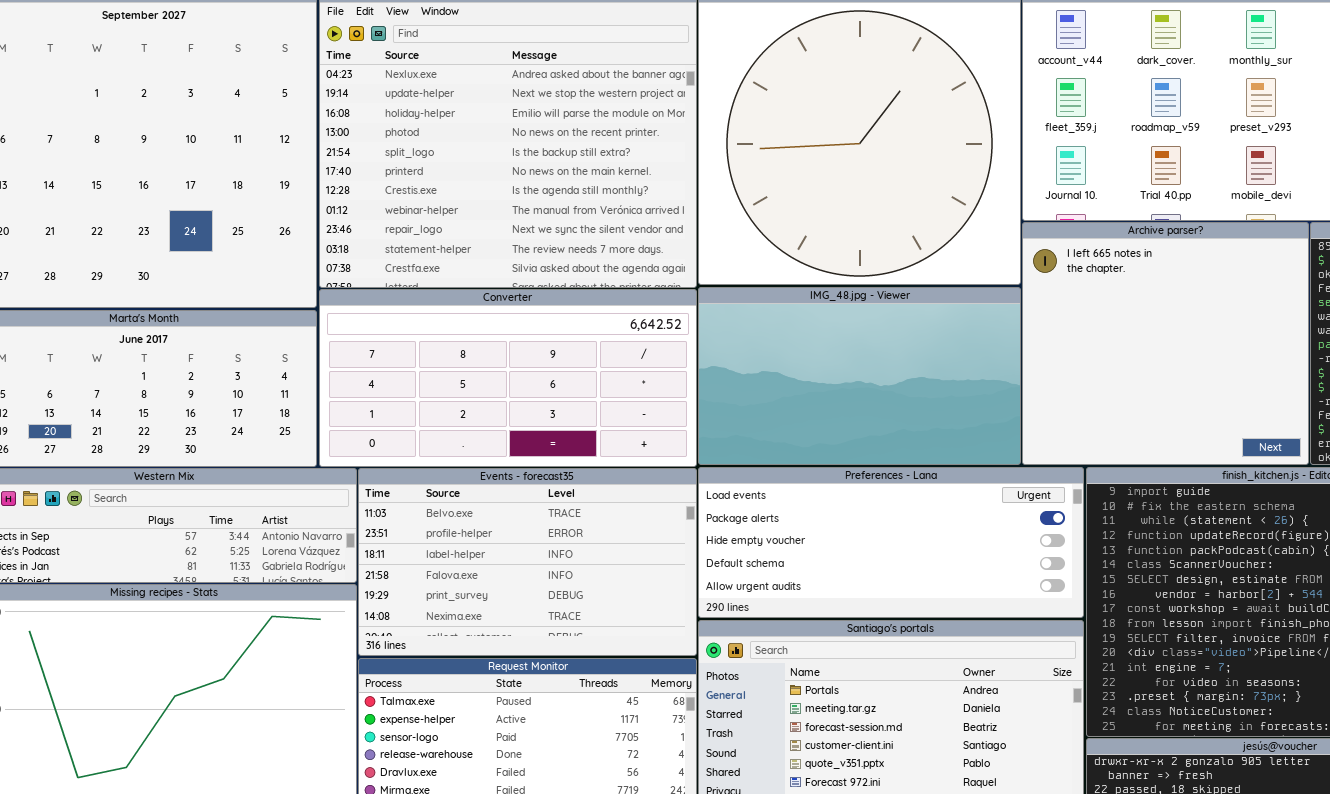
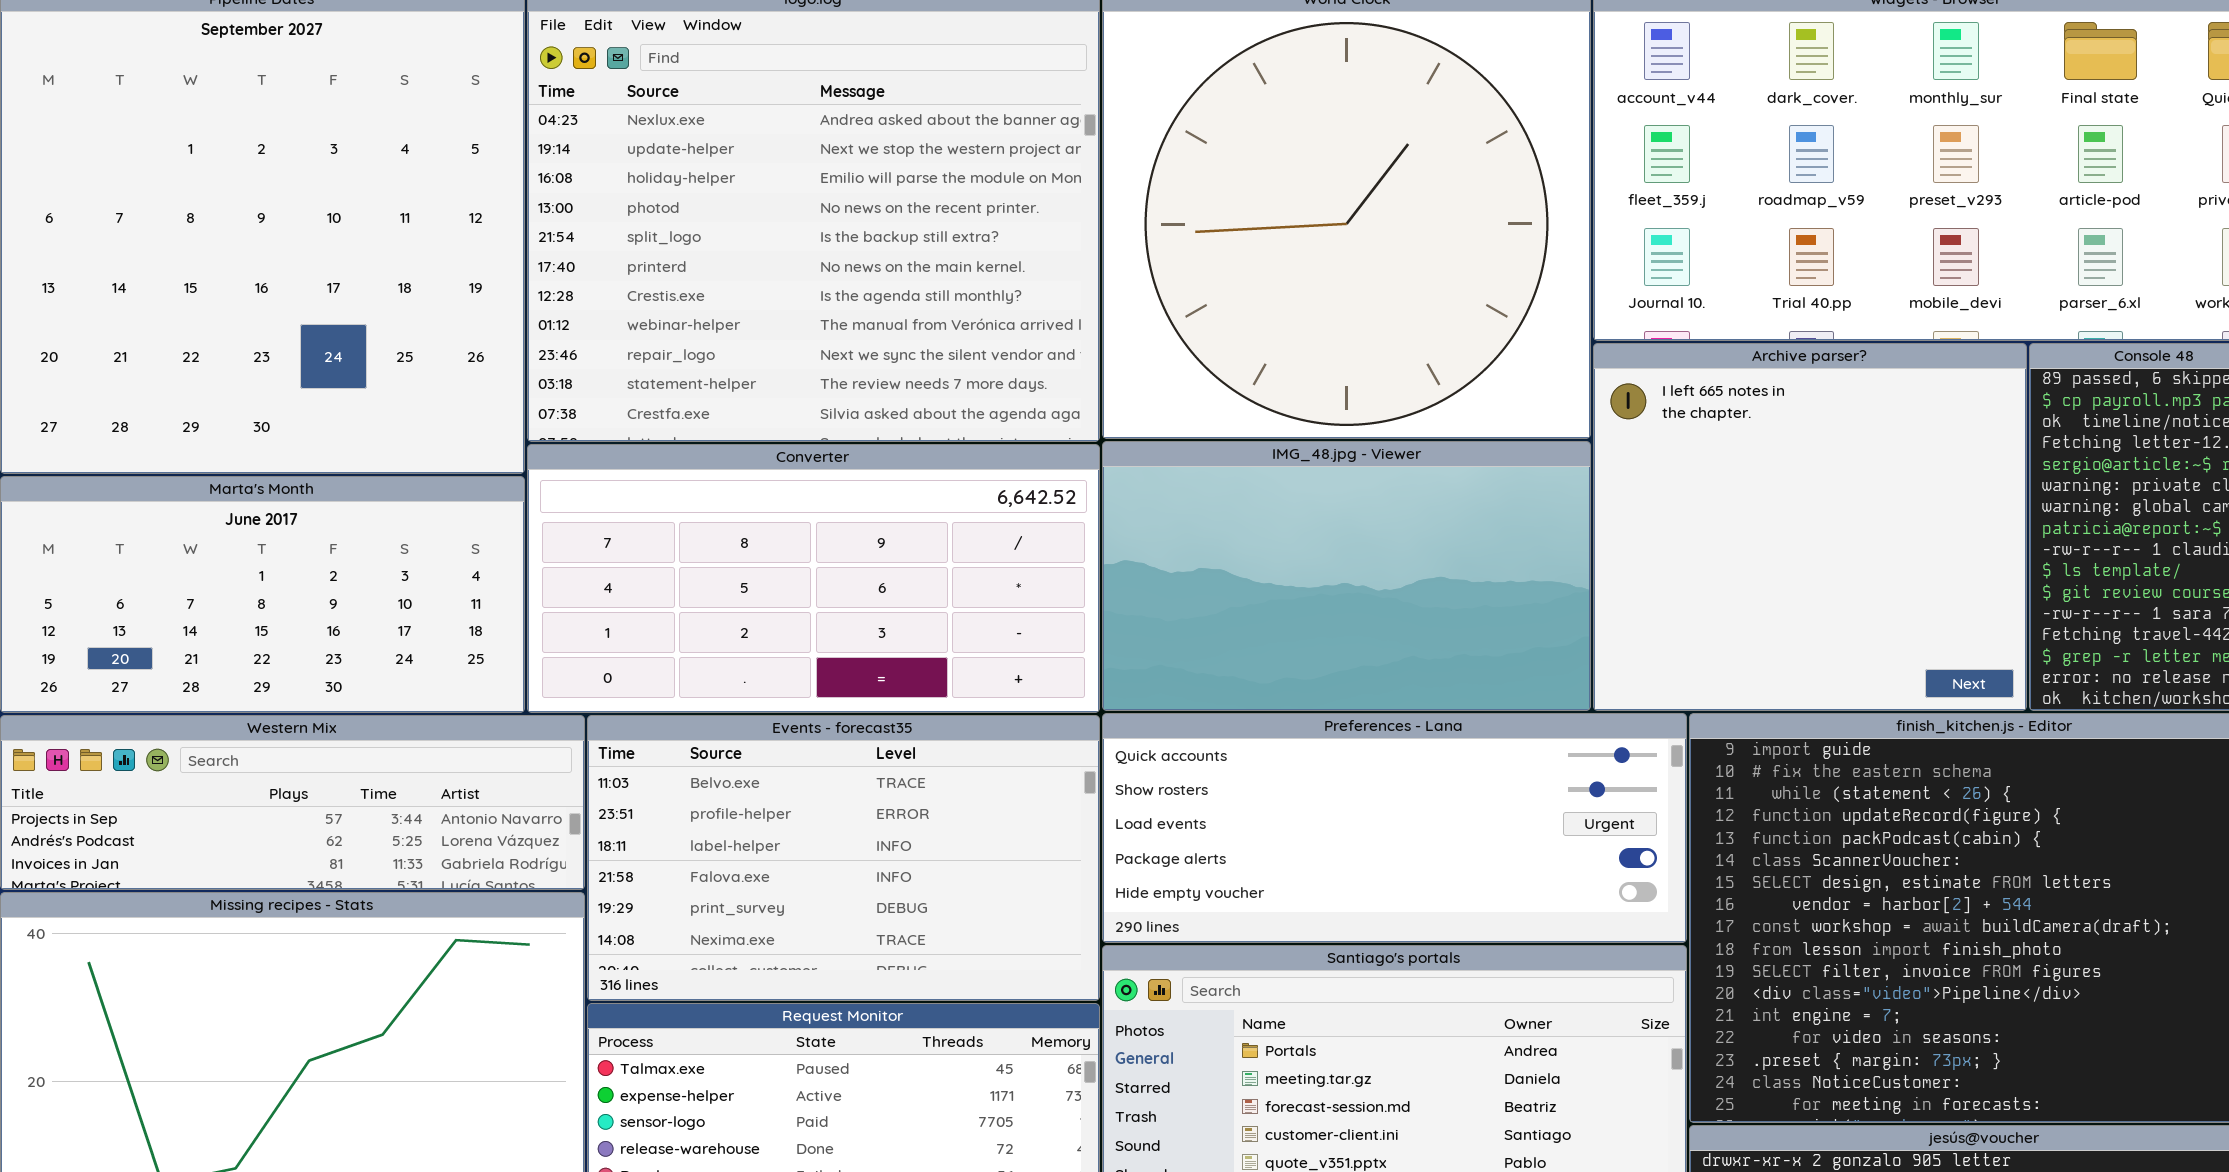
Preferences - Lana: [698,467,1084,618] -> [1102,713,1687,943], scrolled up 2 rows

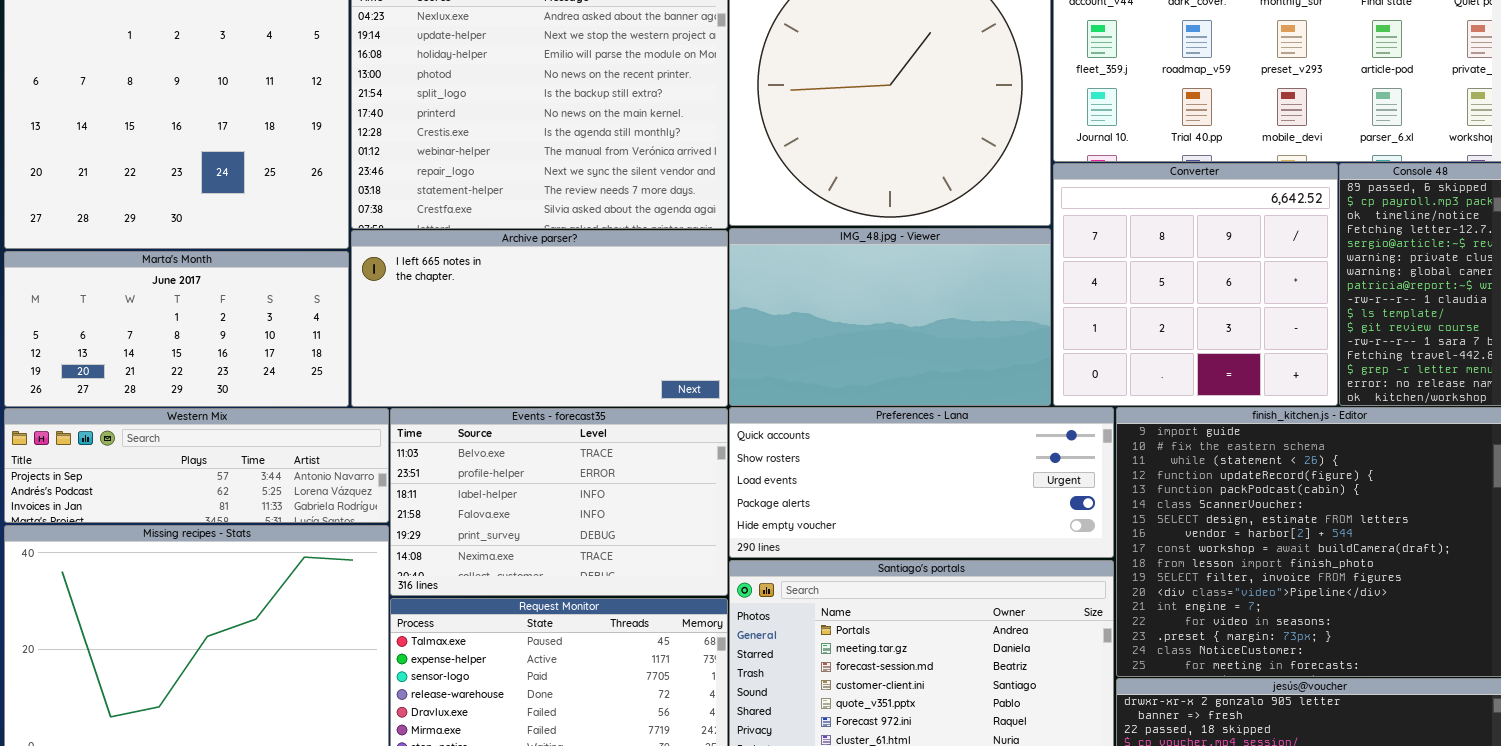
Archive parser?: [1593,343,2027,711] -> [351,230,728,407], moved, resized
Converter: [527,444,1100,713] -> [1053,163,1338,406], moved, resized

